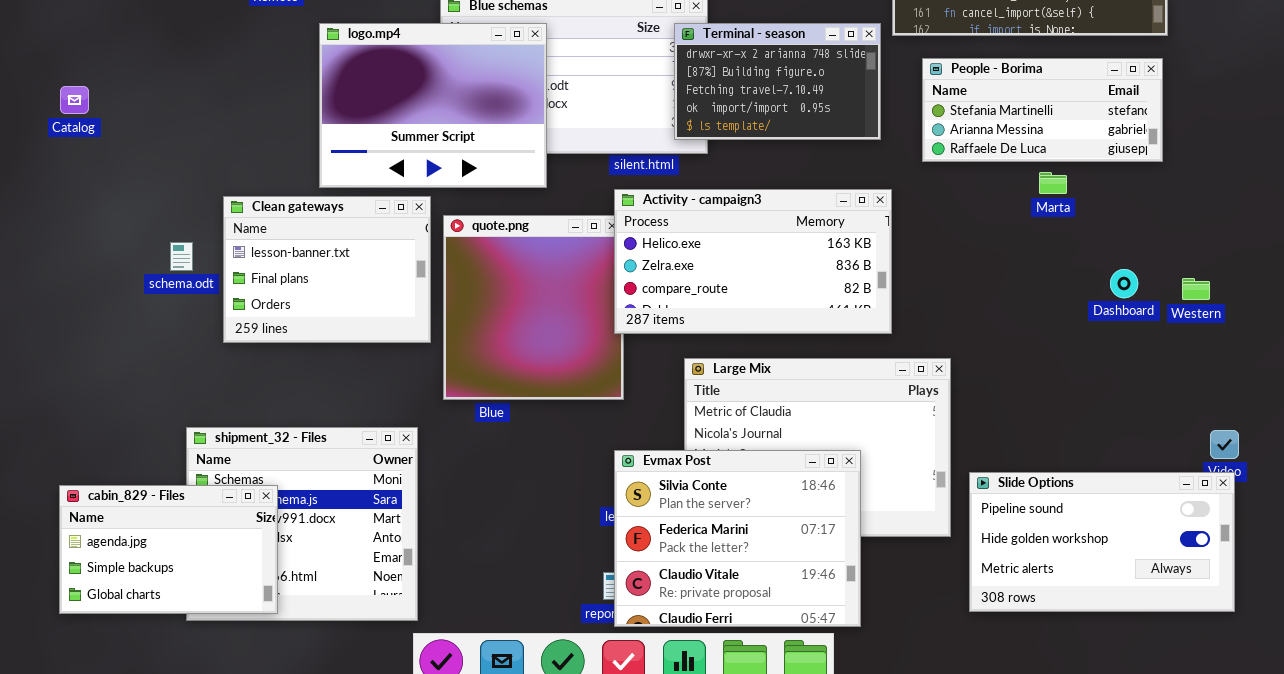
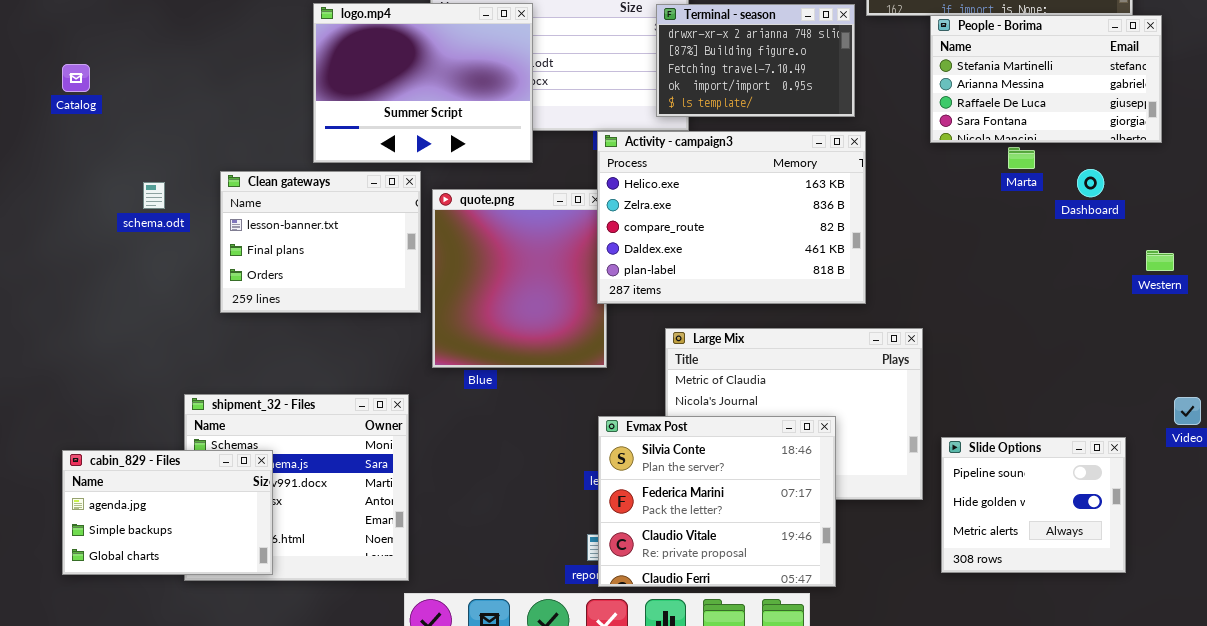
People - Borima: [922,58,1163,162] -> [930,15,1162,143], moved, resized
Activity - campaign3: [614,189,892,334] -> [597,131,866,304], resized
schema.odt: [170,242,193,271] -> [143,182,165,209], moved
Dashboard: [1110,269,1138,298] -> [1077,169,1104,197], moved
Slide Options: [969,472,1235,612] -> [941,437,1126,573], resized

